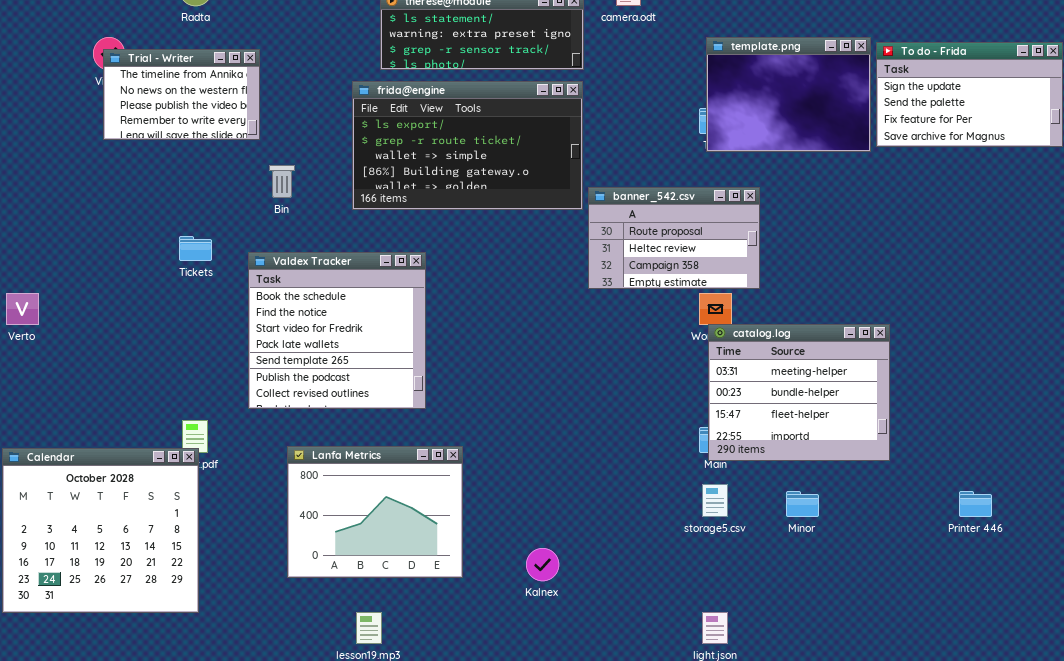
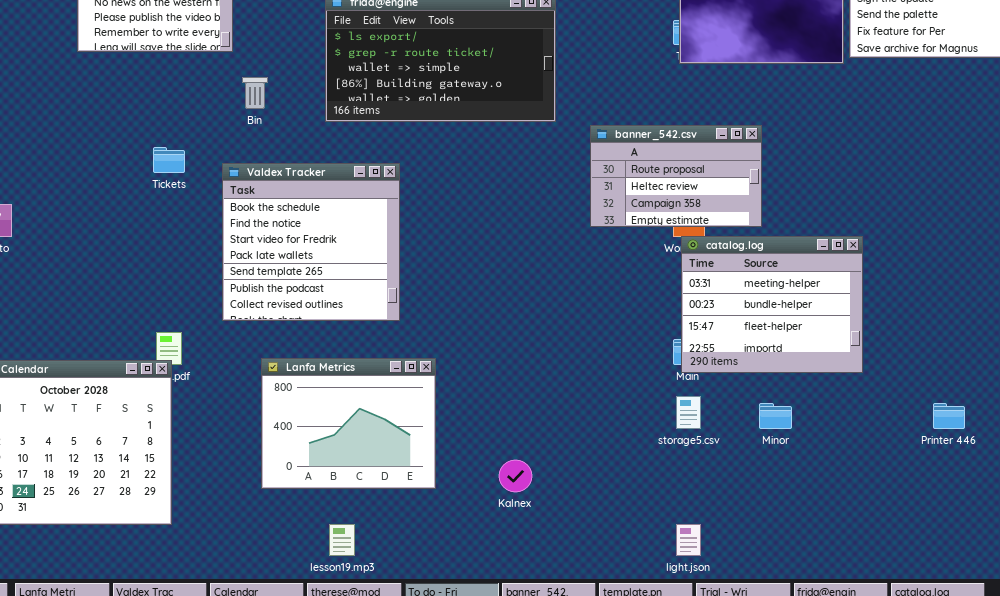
banner_542.csv: [588,187,760,289] -> [590,125,762,227], moved

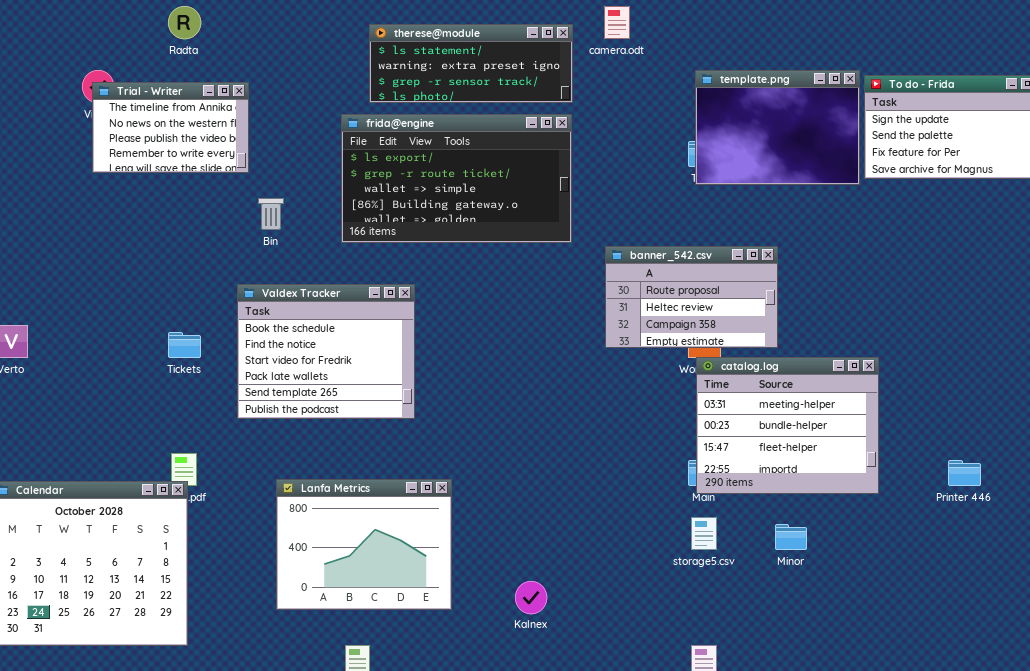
Tickets: [153,147,185,173] -> [168,332,201,358], moved
Valdex Tracker: [222,163,400,321] -> [237,284,415,419], resized
Printer 446: [933,403,965,429] -> [948,460,981,486], moved

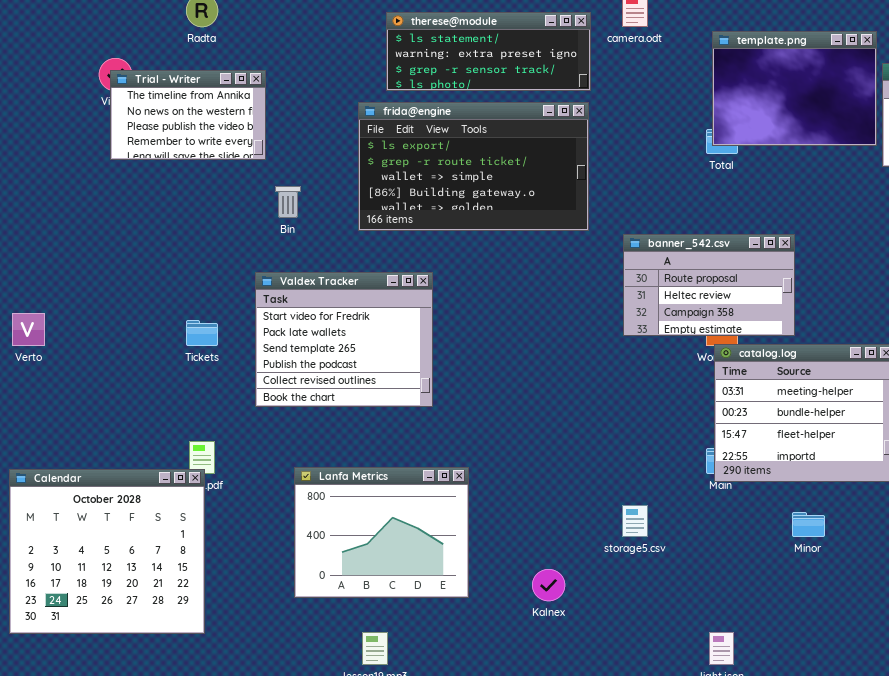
template.png: [695,70,860,185] -> [712,31,877,146], moved
Valdex Tracker: [237,284,415,419] -> [255,272,433,407], scrolled down 2 rows
storage5.csv: [691,517,717,550] -> [622,505,648,537], moved

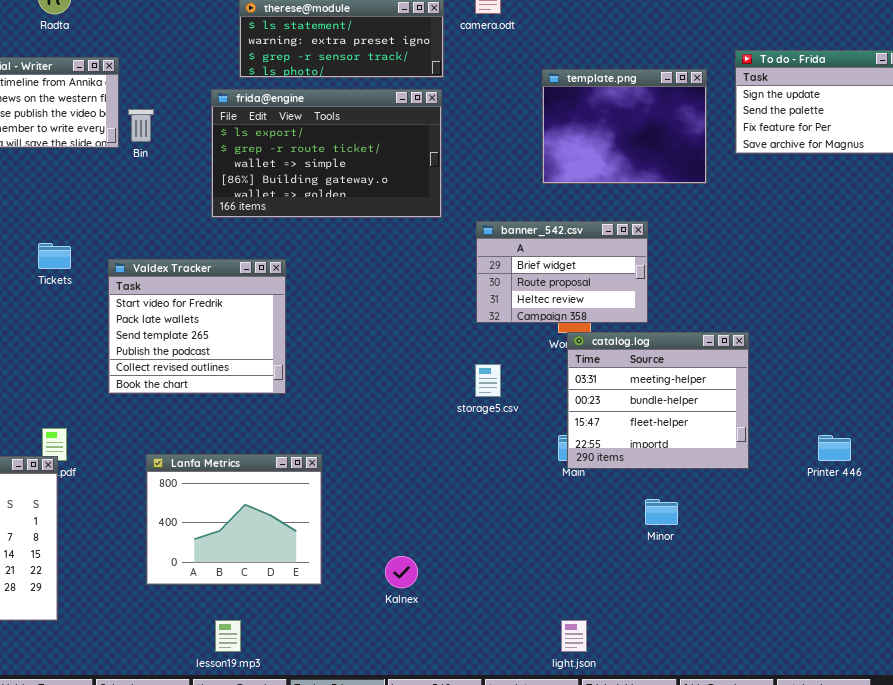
template.png: [712,31,877,146] -> [542,69,707,184], moved
Bin: [275,186,301,218] -> [128,109,154,142], moved
banner_542.csv: [623,234,795,336] -> [476,221,648,323], scrolled up 1 row
Tickets: [186,320,218,346] -> [38,243,71,269], moved
storage5.csv: [622,505,648,537] -> [475,364,501,397], moved

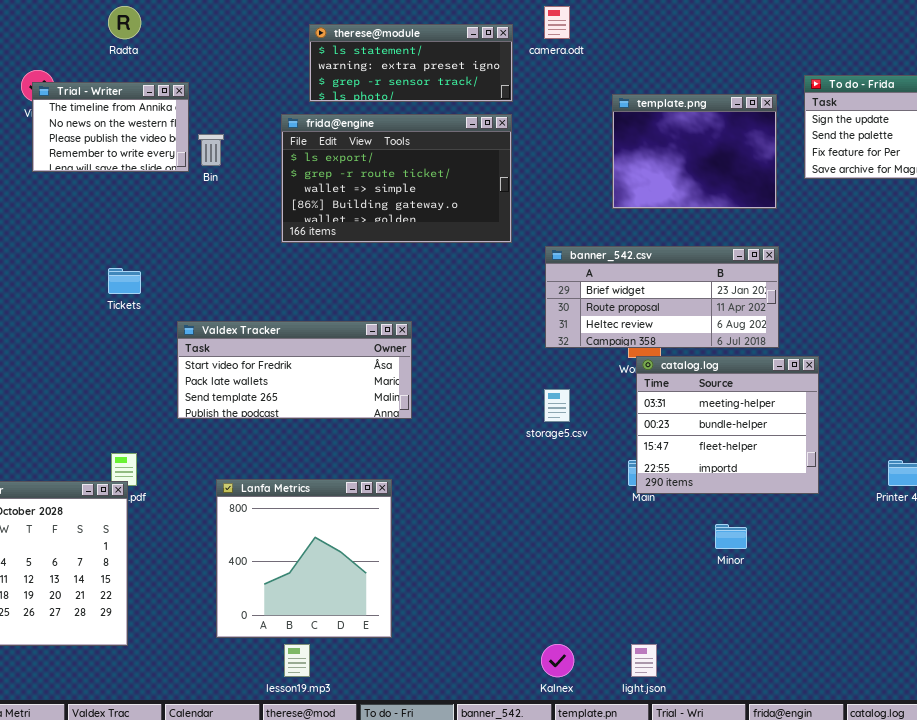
banner_542.csv: [476,221,648,323] -> [545,246,779,348], resized
Valdex Tracker: [108,259,286,394] -> [177,321,412,419], resized
Lanfa Metrics: [146,454,322,585] -> [216,479,392,638], resized
Kalnex: [385,556,418,588] -> [541,644,574,677], moved

